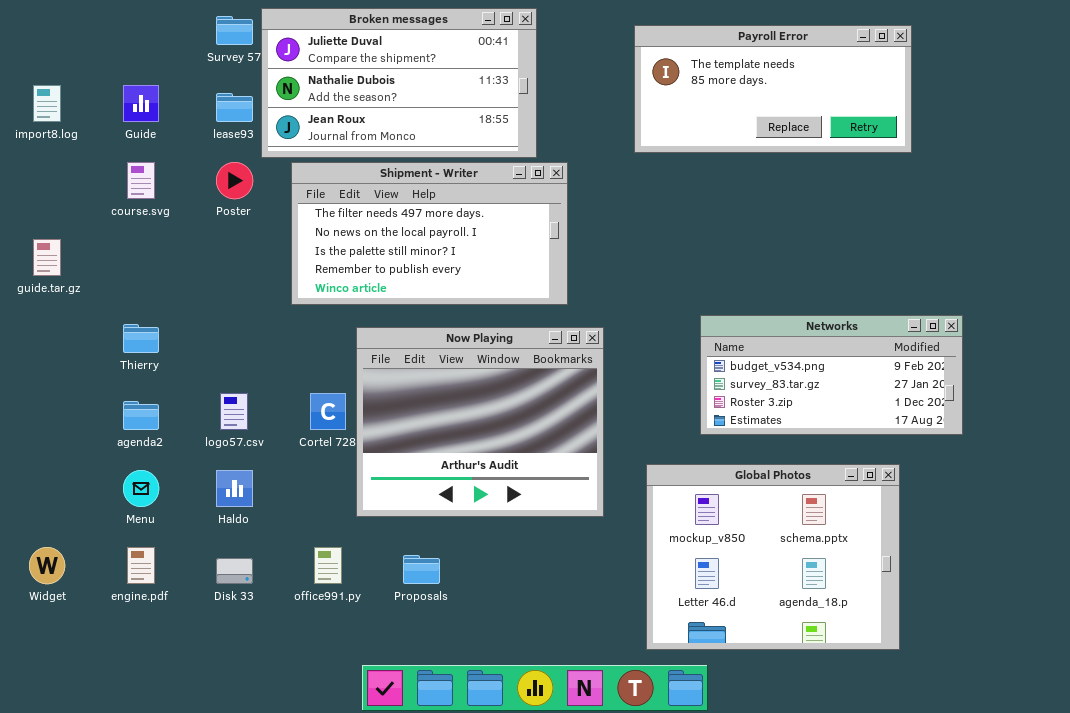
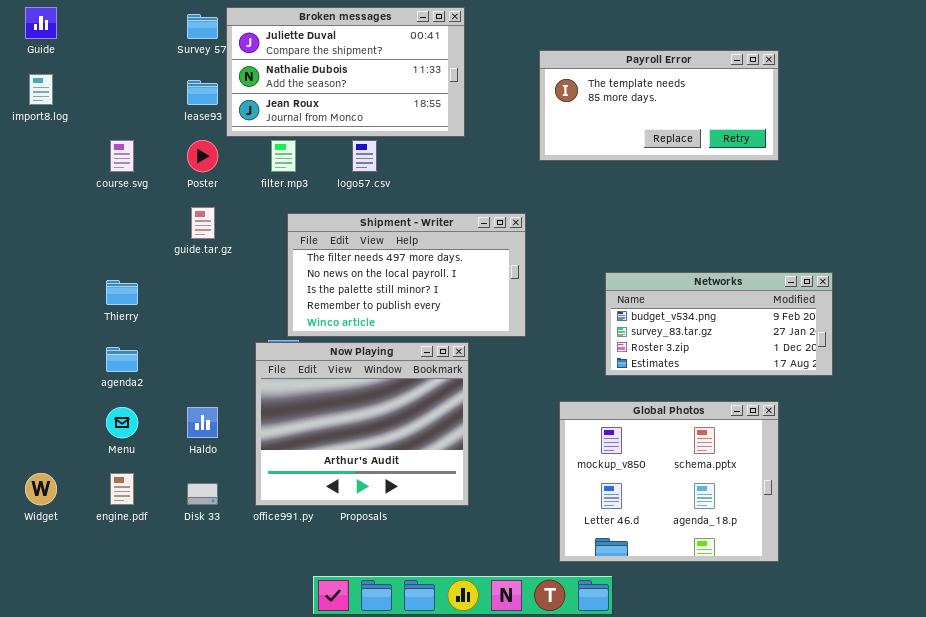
Payroll Error: [634,25,912,153] -> [539,50,779,161], moved
Guide: [123,85,159,122] -> [25,7,57,39], moved
Shipment - Writer: [291,162,568,305] -> [287,213,526,337], moved
guide.tar.gz: [33,239,61,276] -> [191,207,215,239], moved
Now Playing: [356,327,604,517] -> [255,342,469,506], moved
logo57.csv: [220,393,248,430] -> [352,140,377,172], moved

